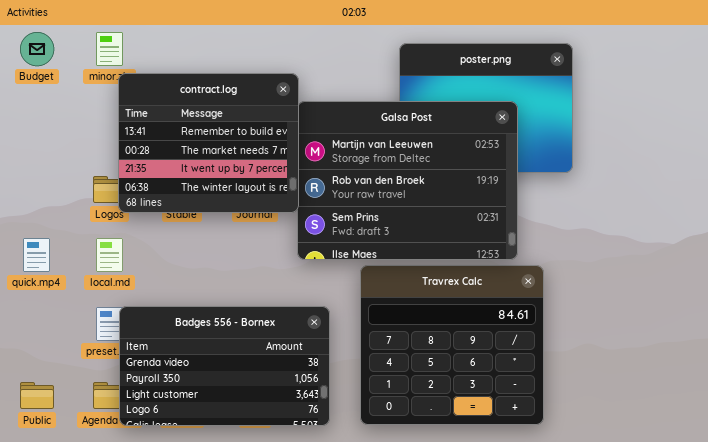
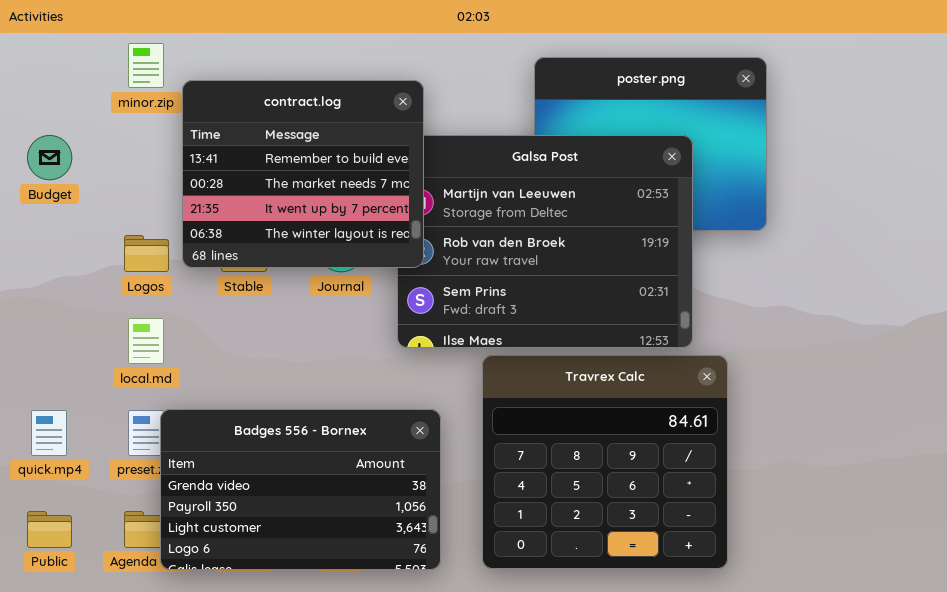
Budget: [20,32,54,66] -> [27,135,72,180], moved
contract.log: [118,73,299,213] -> [182,80,424,268], moved
quick.mp4: [23,238,50,272] -> [31,410,67,456], moved

